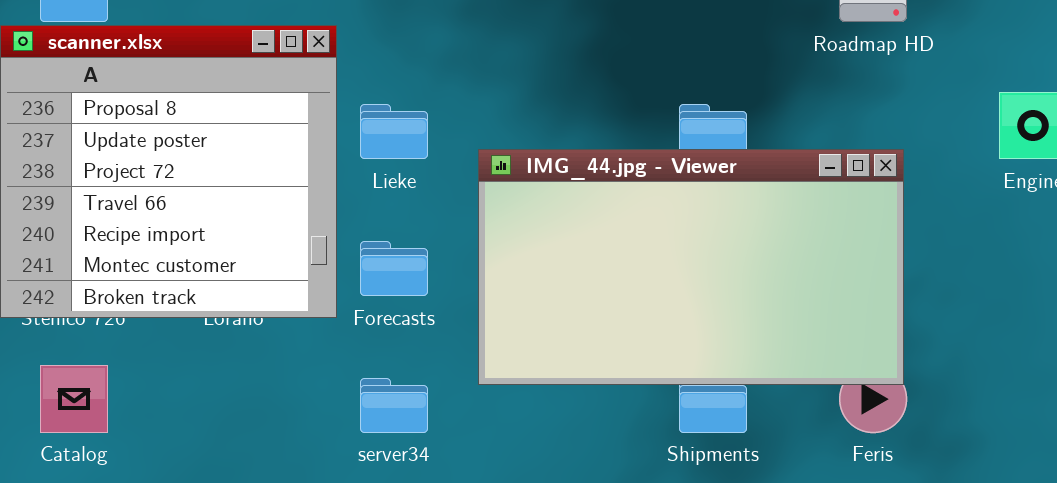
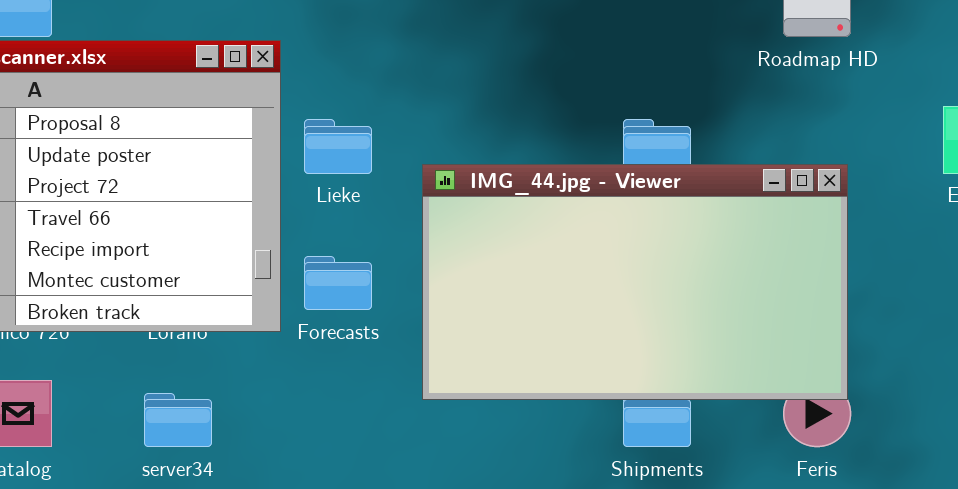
server34: [360,378,428,433] -> [144,393,212,447], moved

